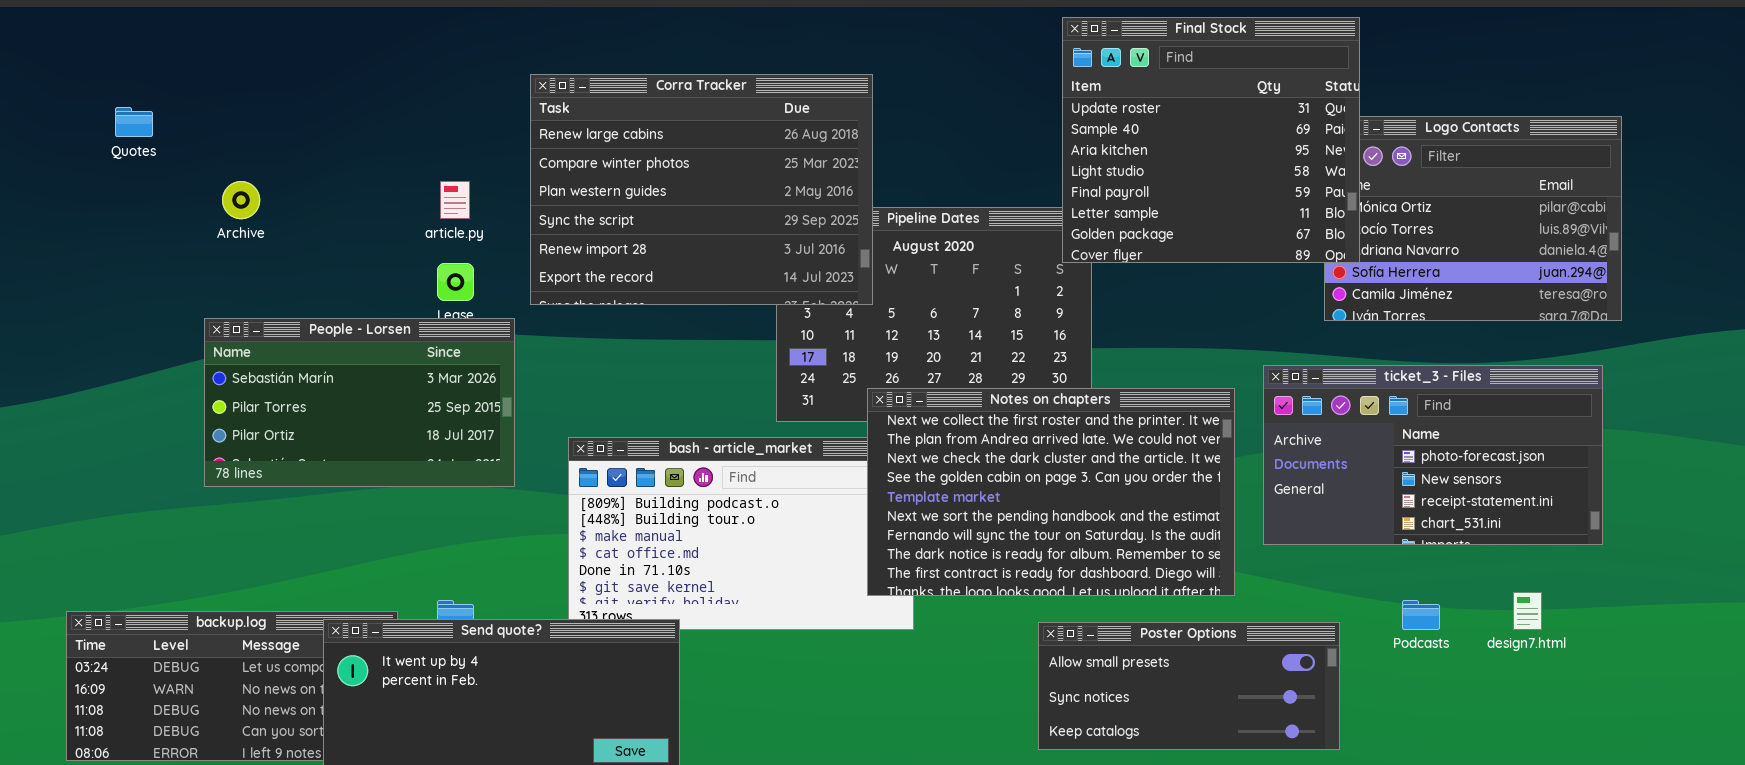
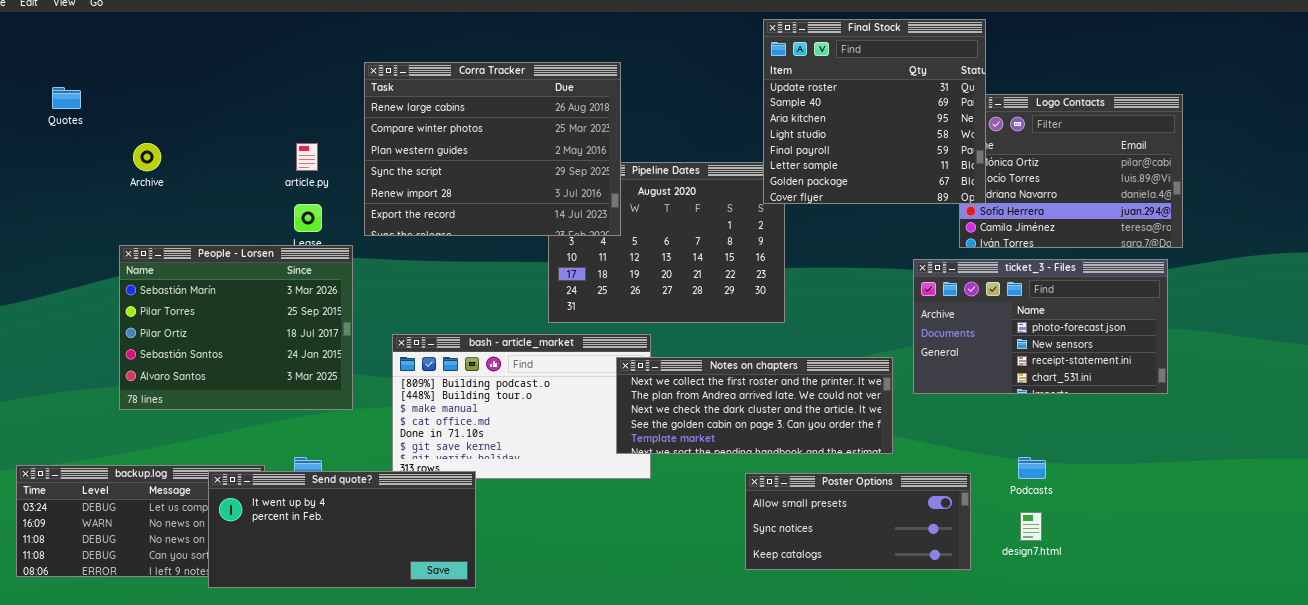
People - Lorsen: [204,318,515,487] -> [119,245,353,410], resized
ticket_3 - Files: [1263,365,1603,545] -> [913,259,1168,394], moved
Notes on chapters: [867,388,1235,596] -> [616,357,893,454], resized
design7.html: [1513,592,1542,630] -> [1020,512,1042,541], moved

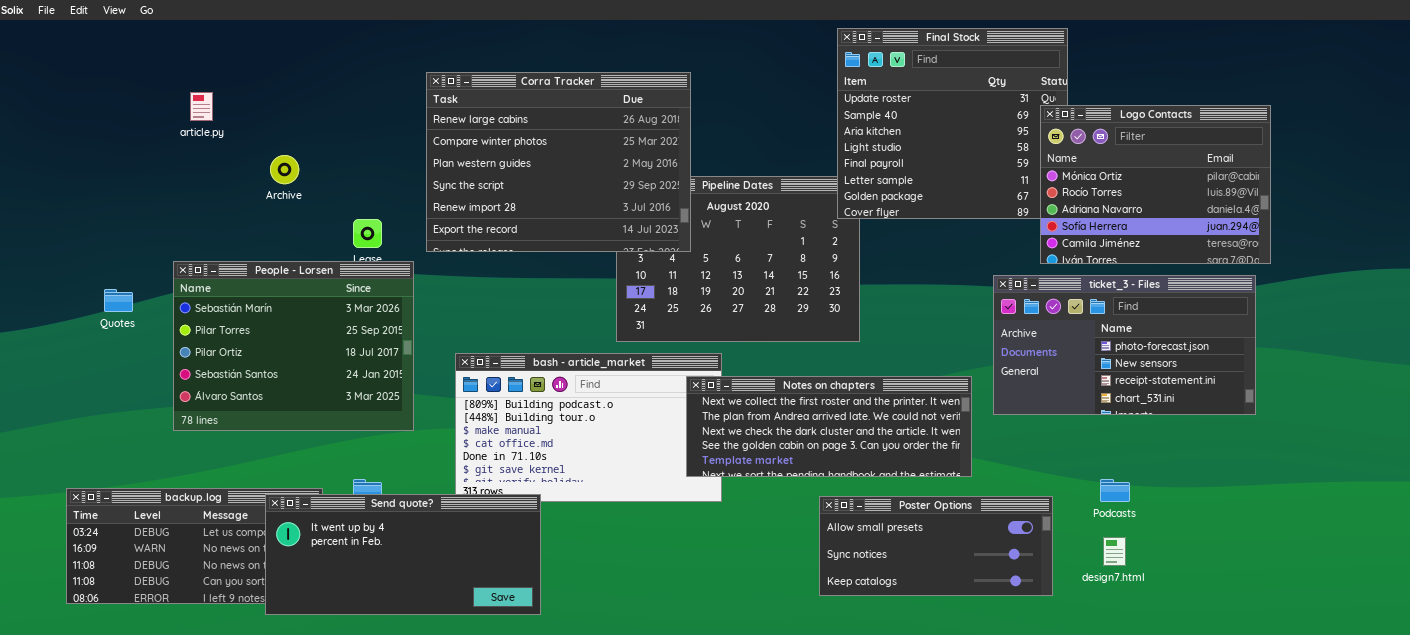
Quotes: [52,87,81,109] -> [104,289,133,312], moved
Logo Contacts: [959,94,1183,248] -> [1040,105,1271,264], raised
Archive: [133,143,161,171] -> [270,155,299,184], moved
article.py: [296,143,318,171] -> [190,92,213,121], moved

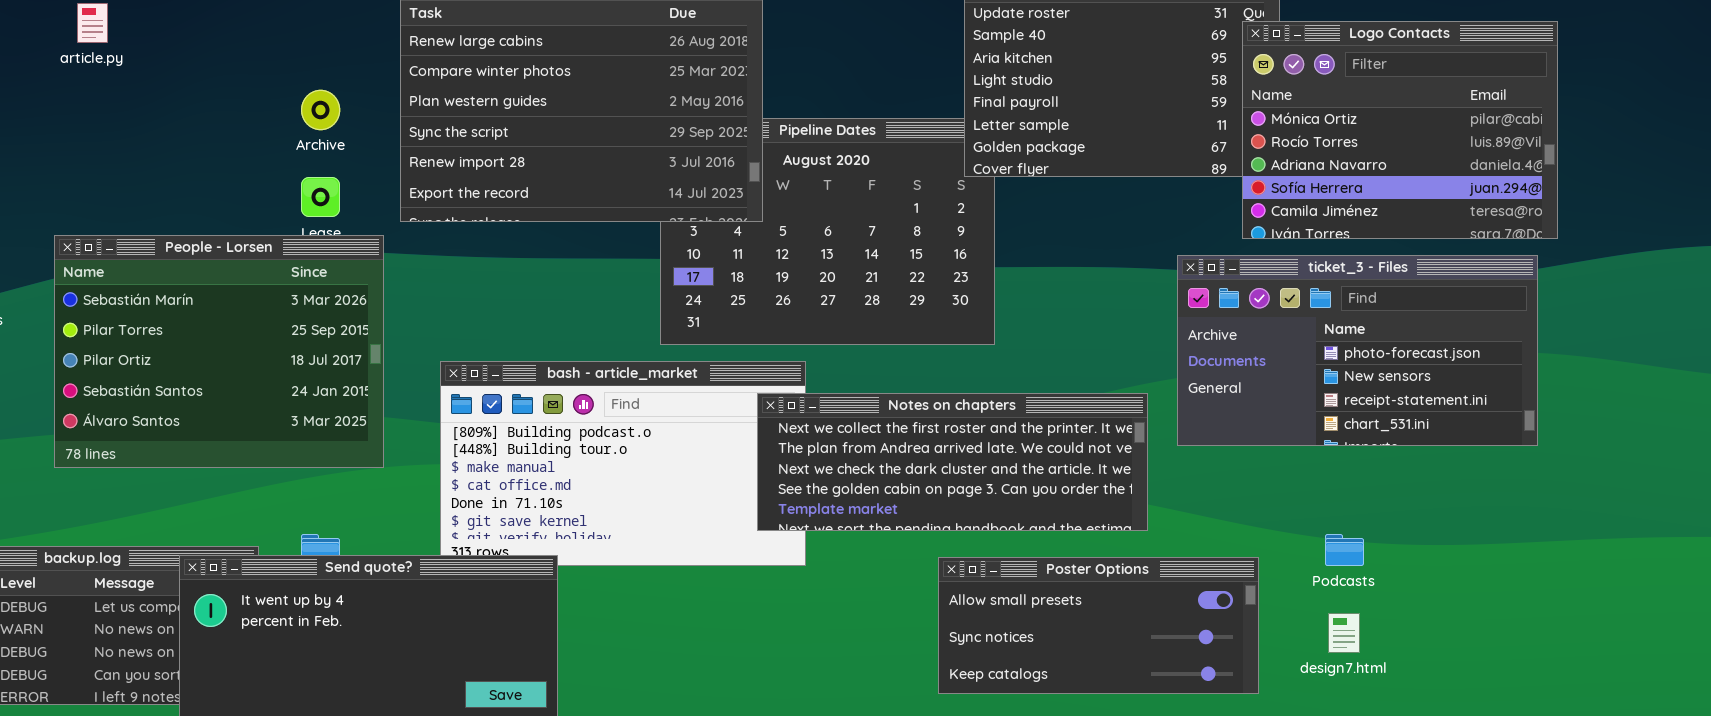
Archive: [270,155,299,184] -> [301,90,340,130], moved

